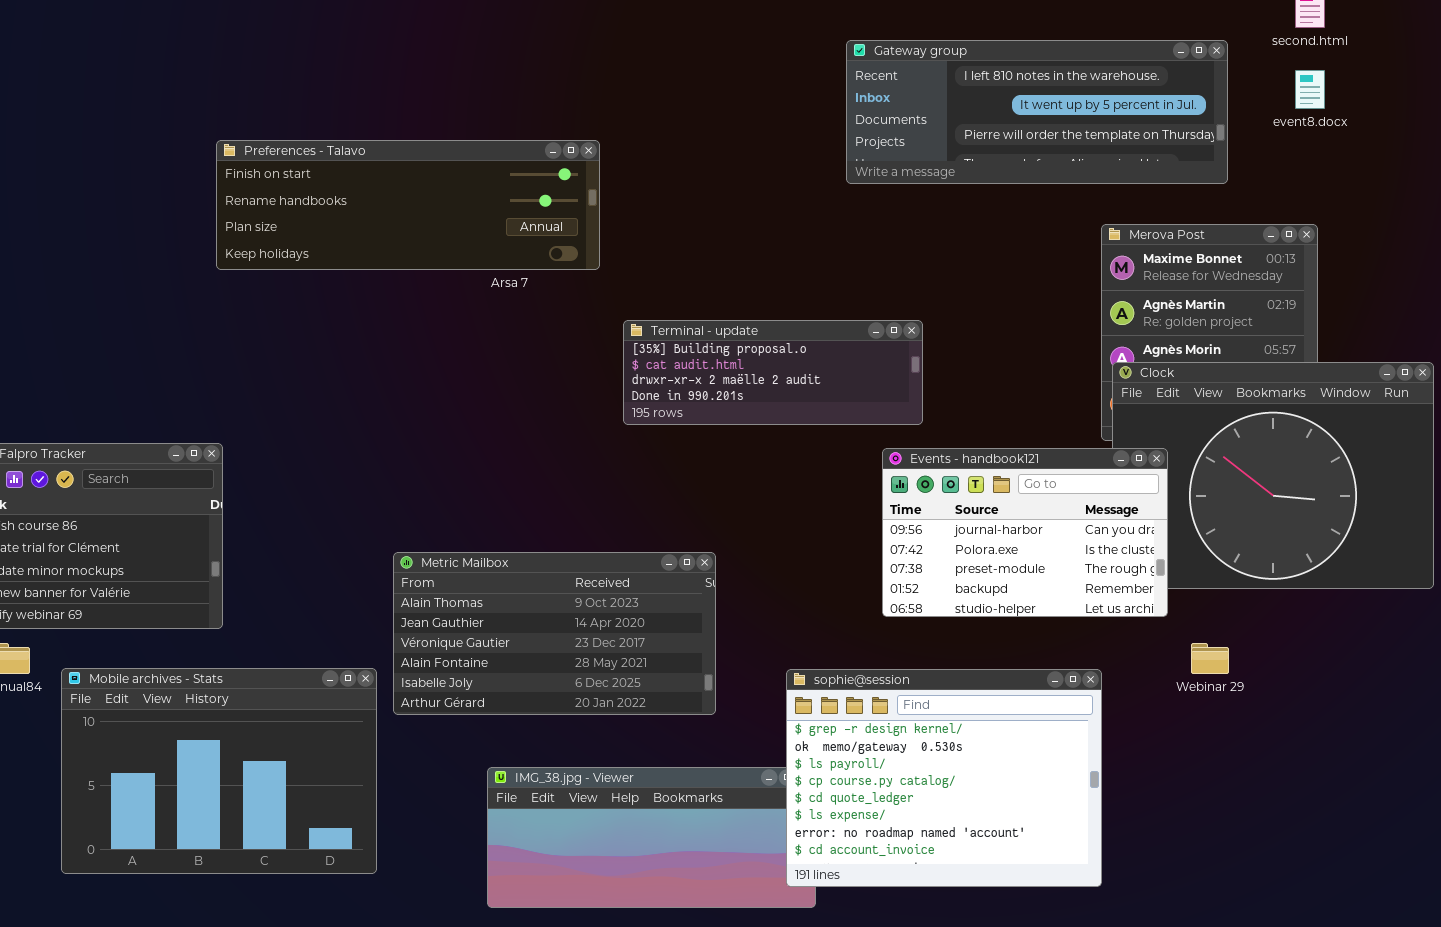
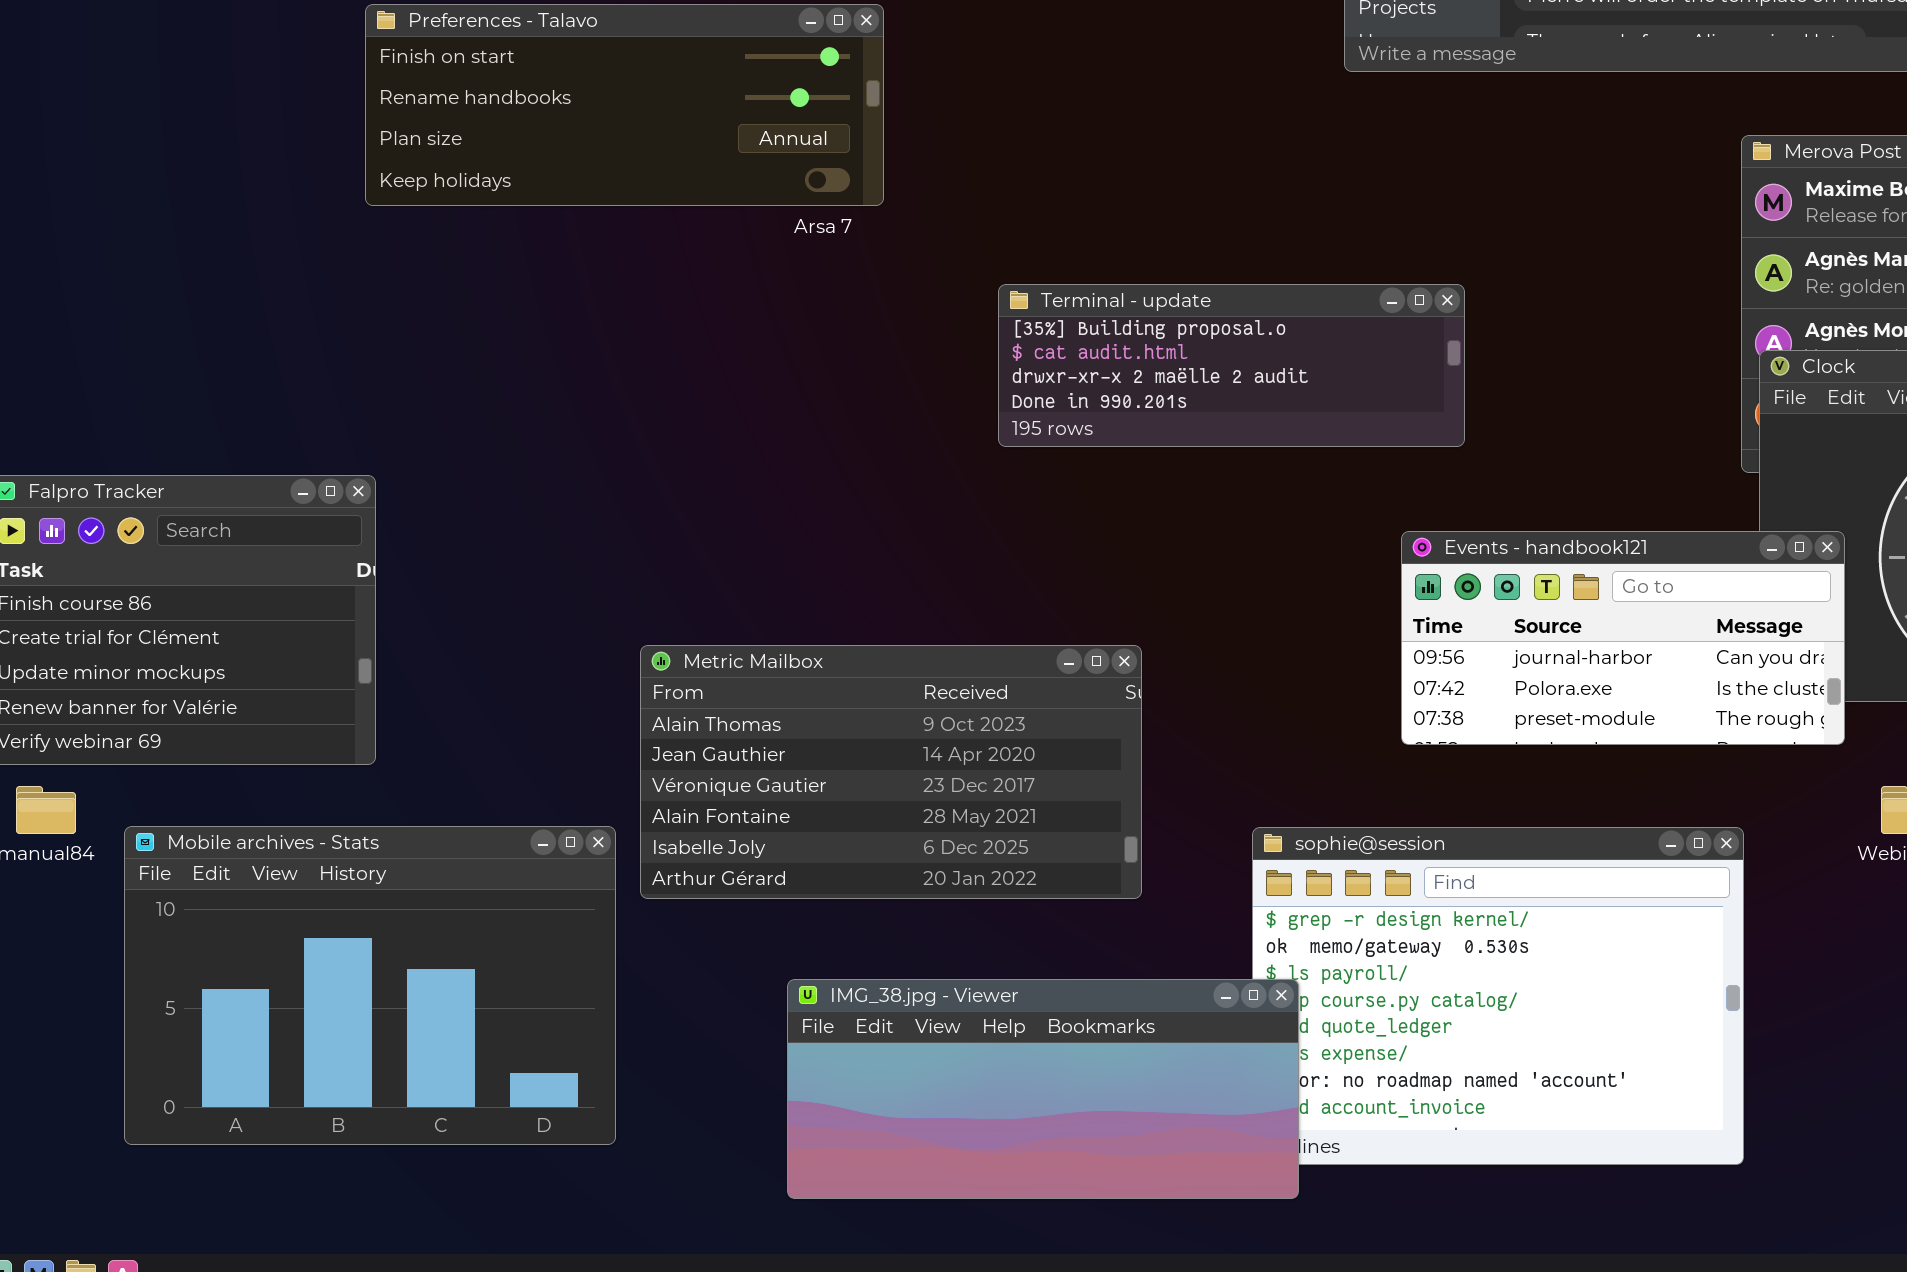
Preferences - Talavo: [216,140,600,270] -> [365,4,884,206], resized
Events - handbook121: [882,448,1168,617] -> [1401,531,1845,745], resized
IMG_38.jpg - Viewer: [487,767,816,908] -> [787,979,1299,1199], raised

